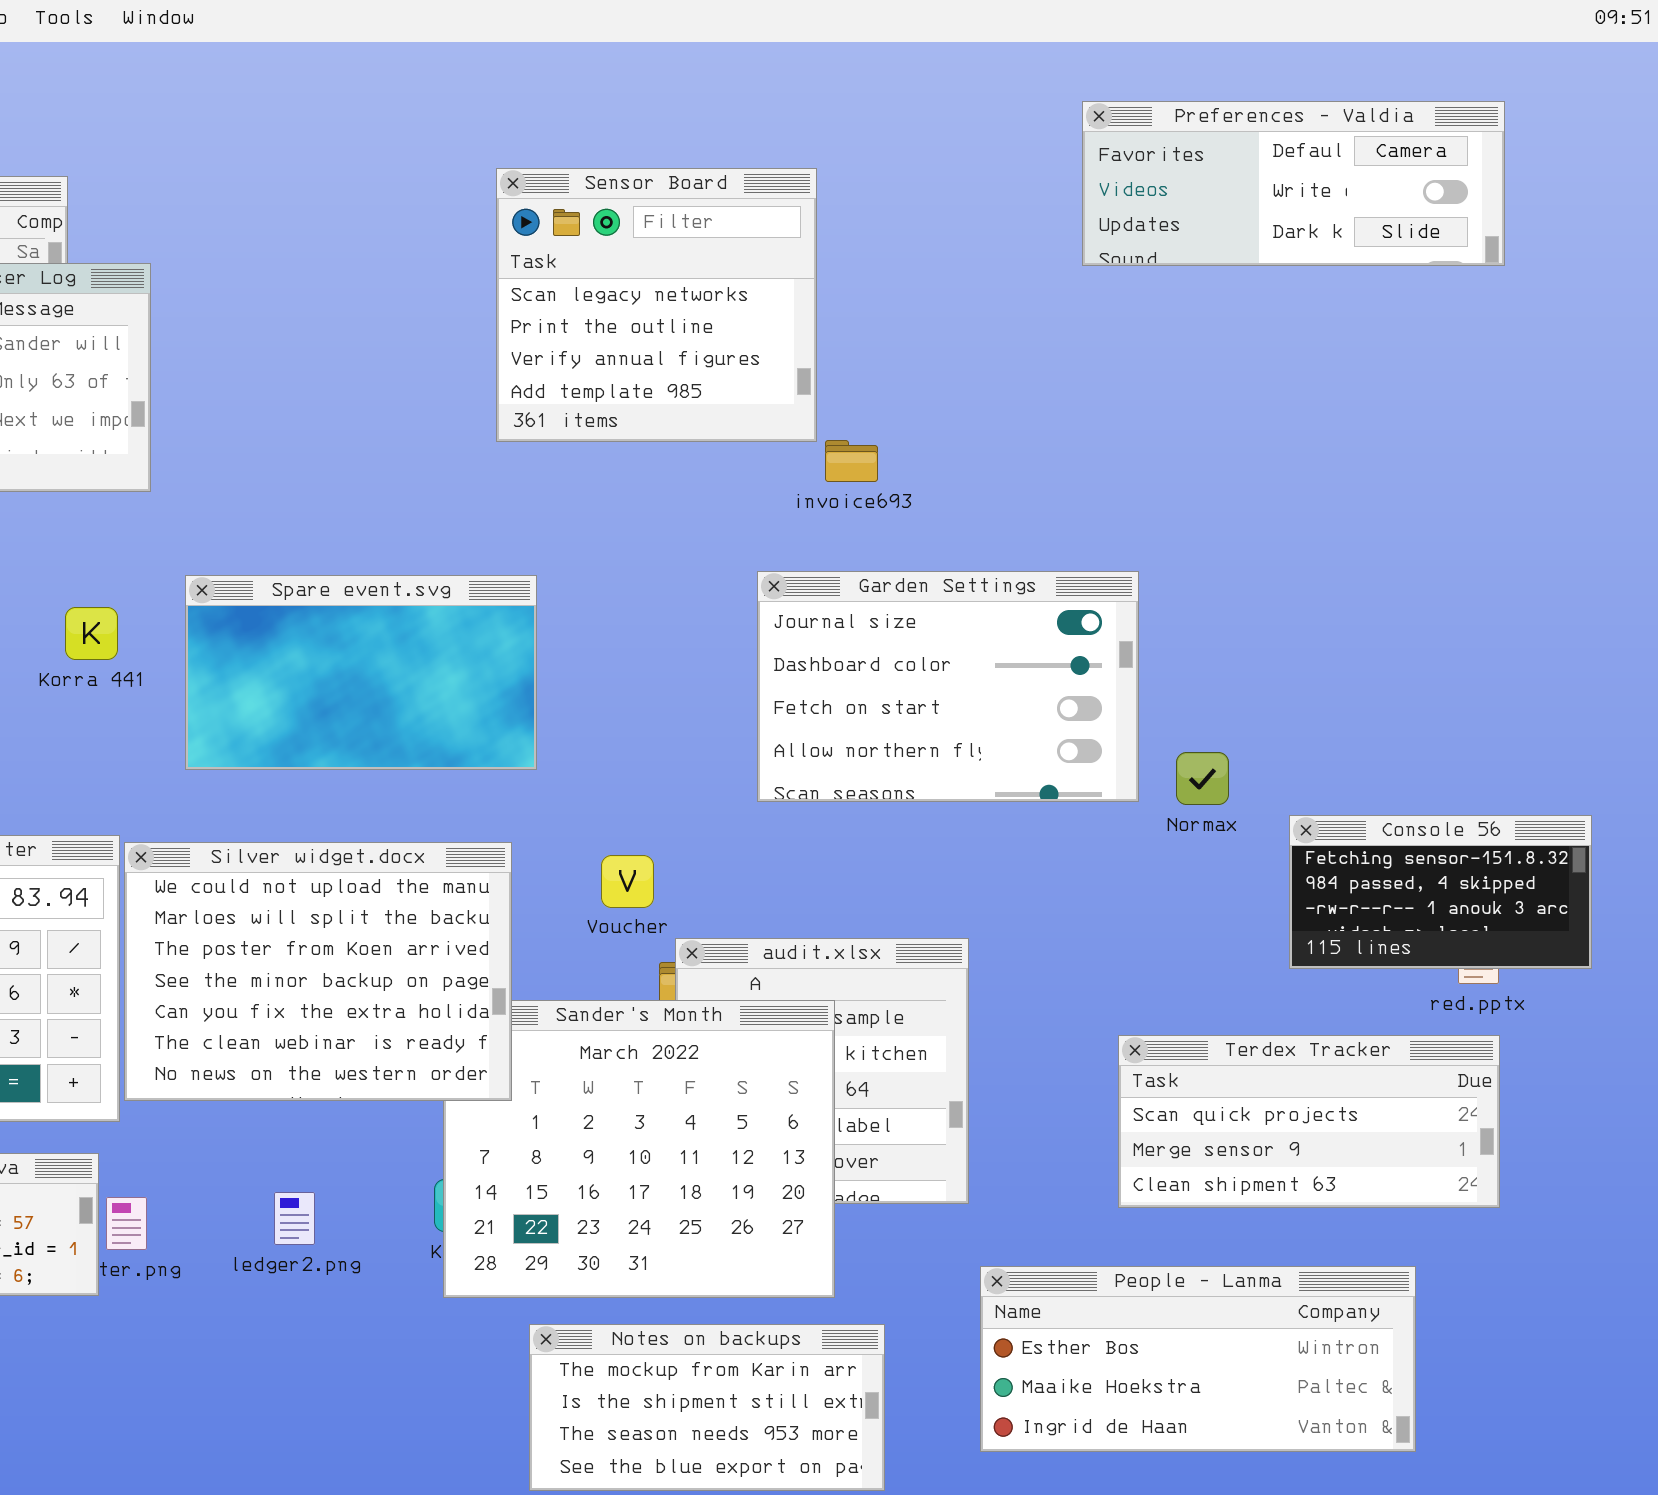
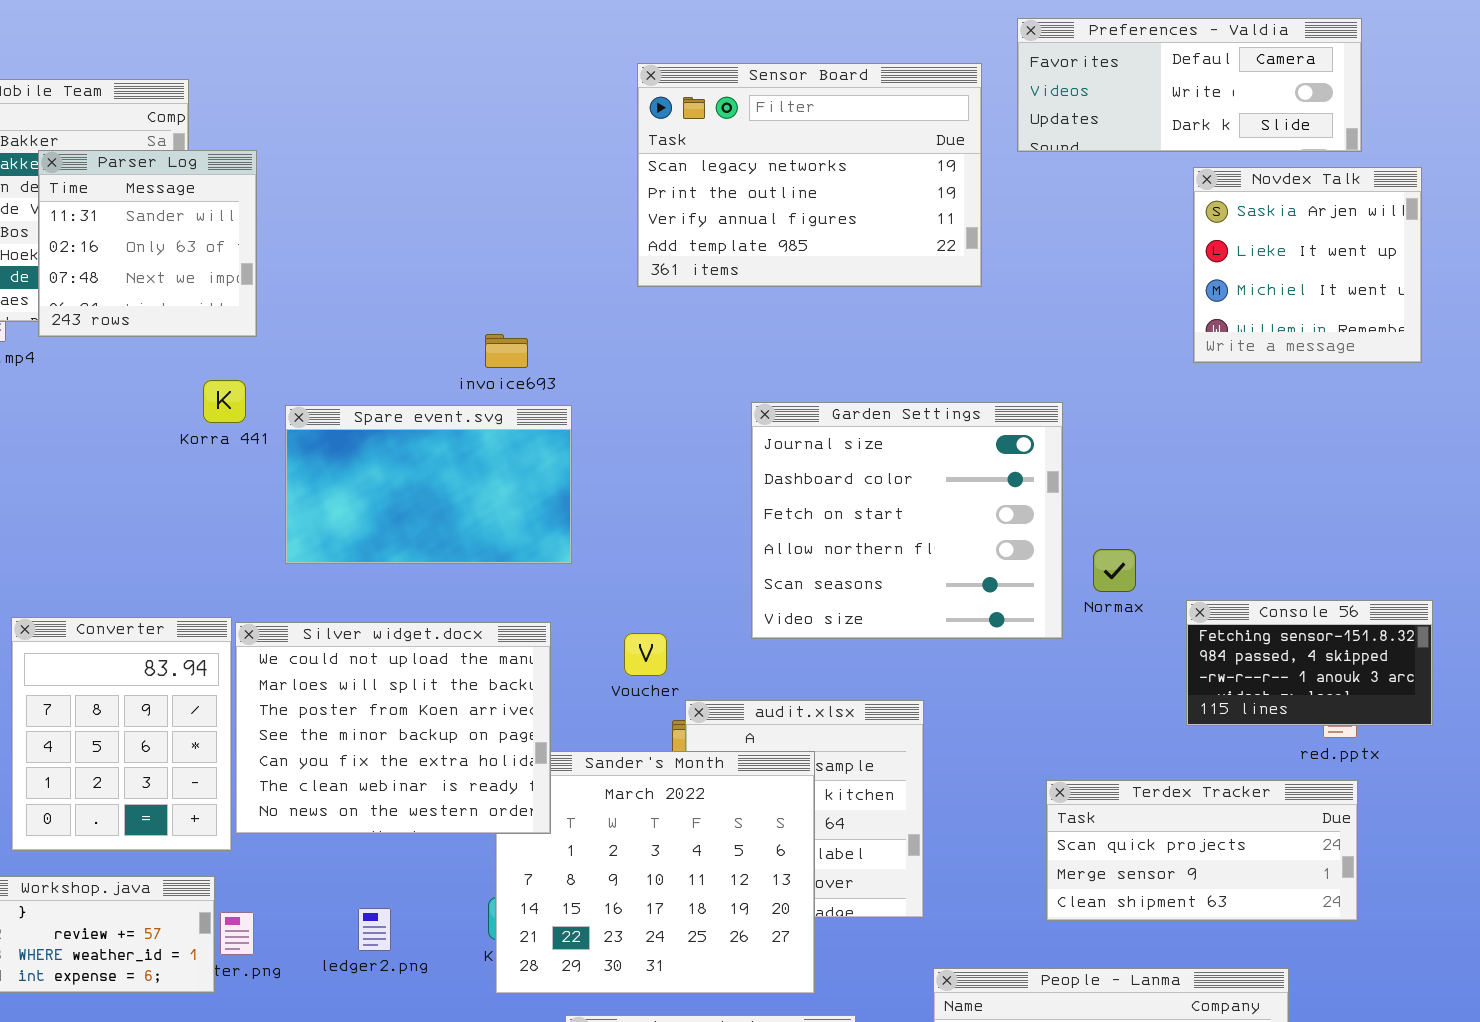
Sensor Board: [496,168,817,442] -> [637,63,982,287], moved, resized
Novdex Talk: none -> [1193,167,1422,363], opened
invoice693: [825,440,878,482] -> [485,334,528,368], moved
Garden Settings: [757,571,1139,802] -> [751,402,1063,639], resized
Korra 441: [65,607,118,660] -> [203,380,246,423], moved

